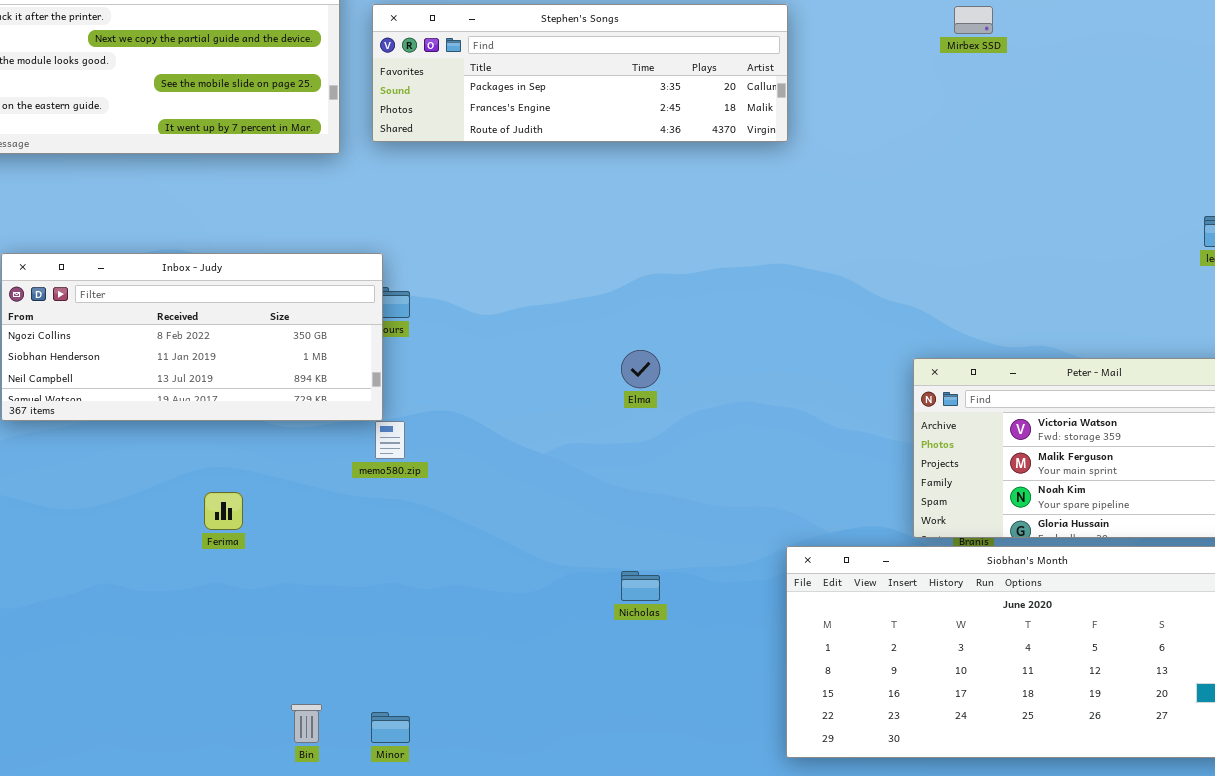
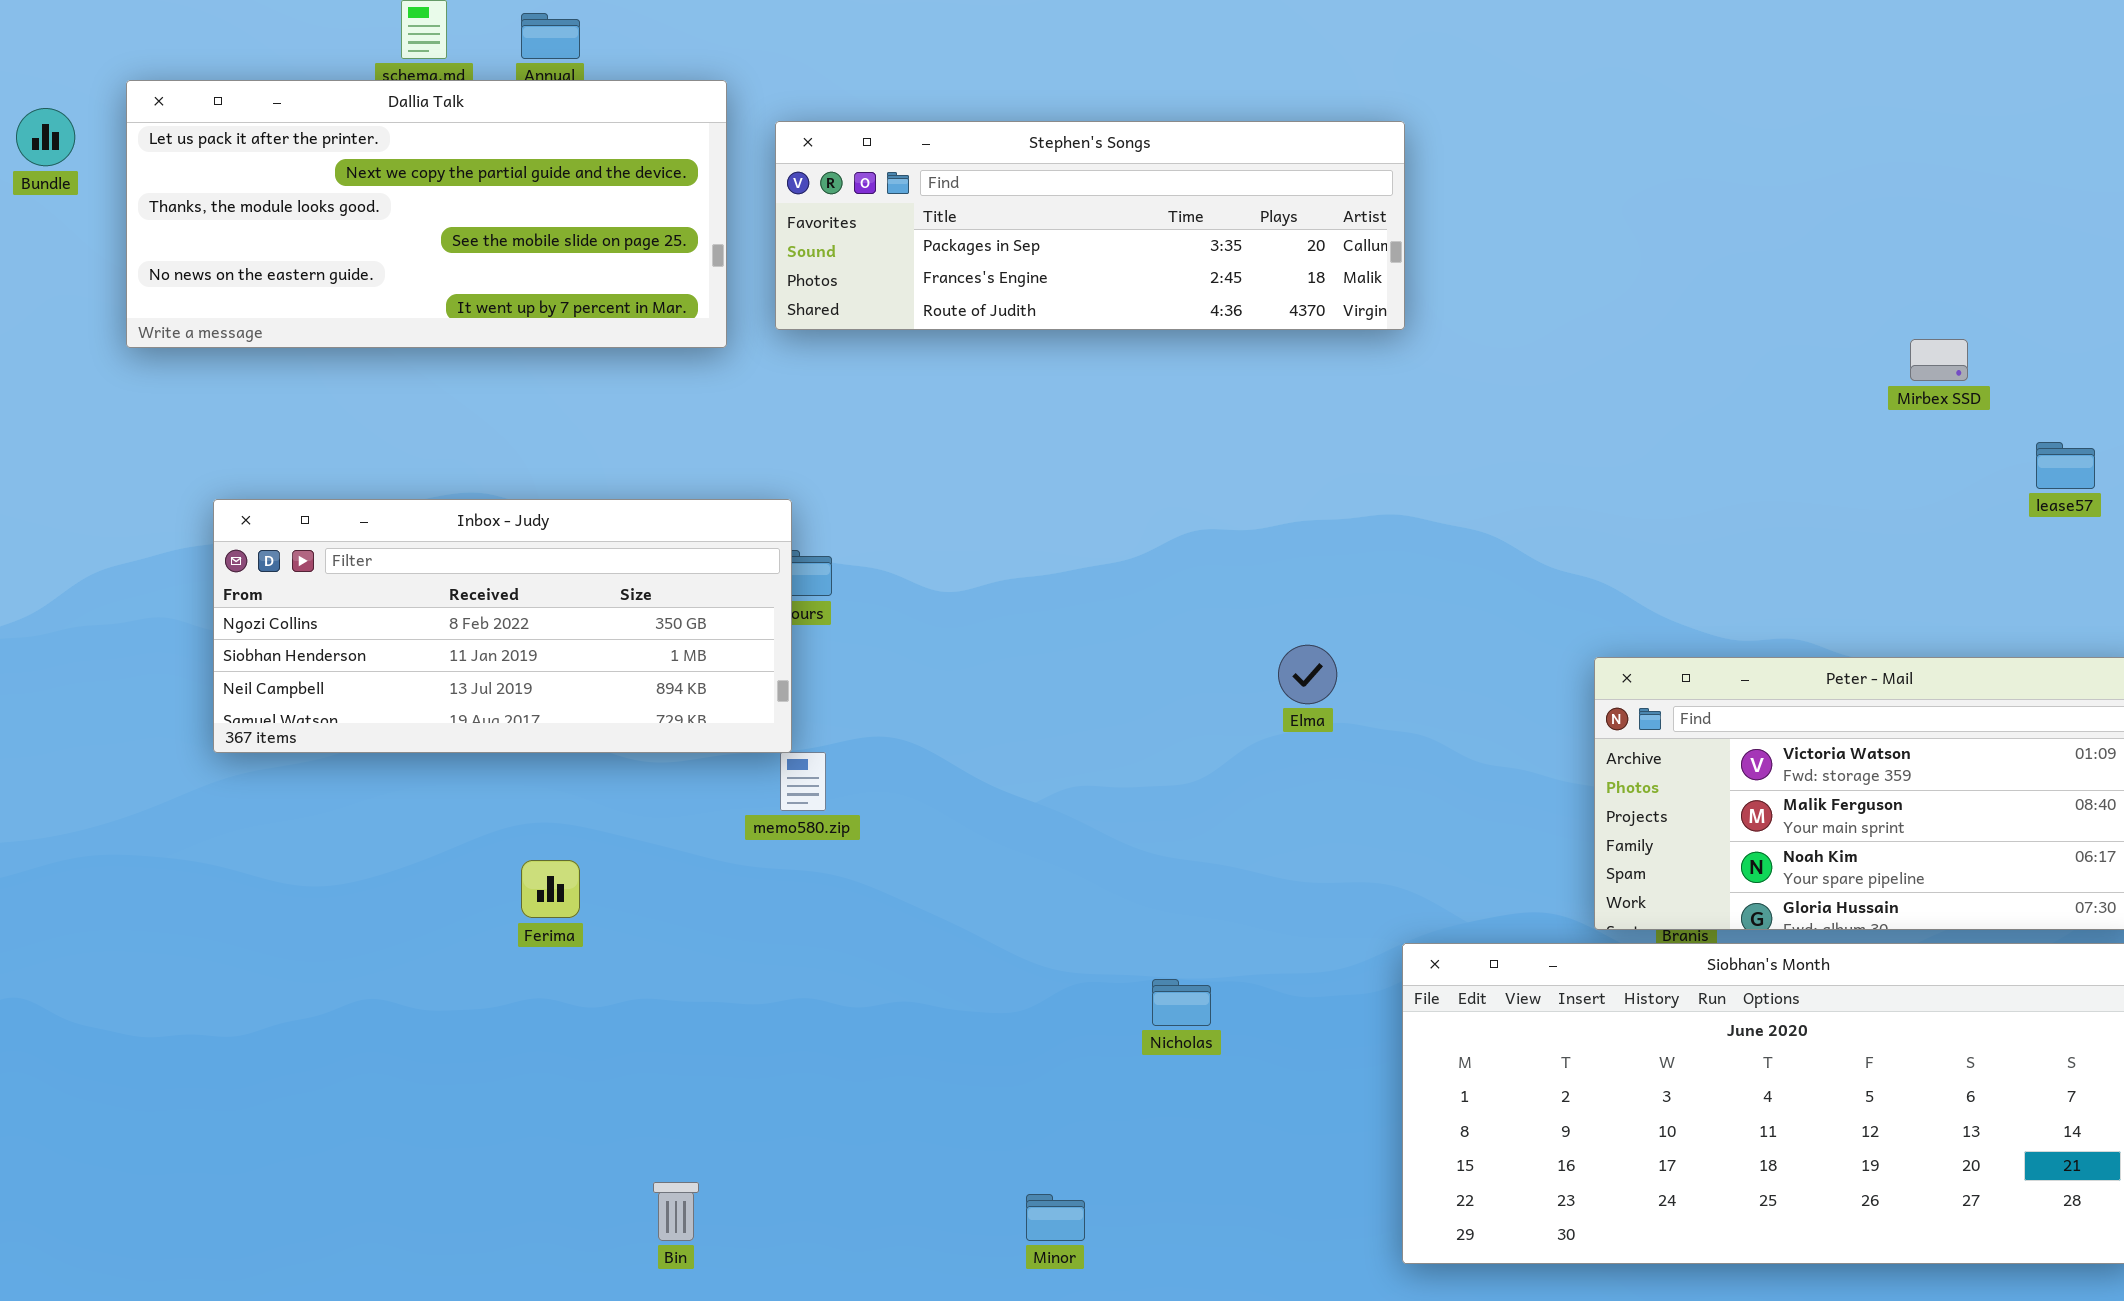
Mirbex SSD: [954,6,993,34] -> [1910,339,1968,381], moved
Elma: [621,350,660,388] -> [1278,645,1337,704], moved
Minor: [371,712,410,743] -> [1026,1194,1085,1241], moved

